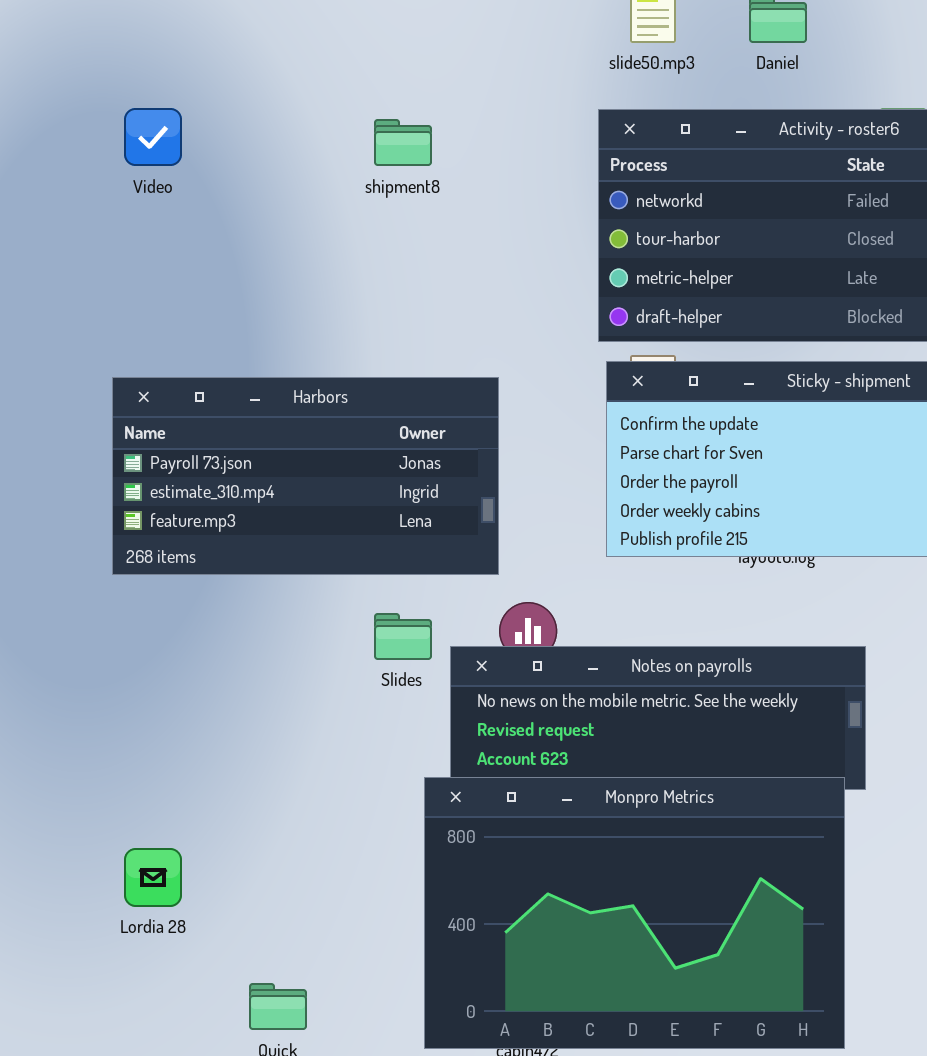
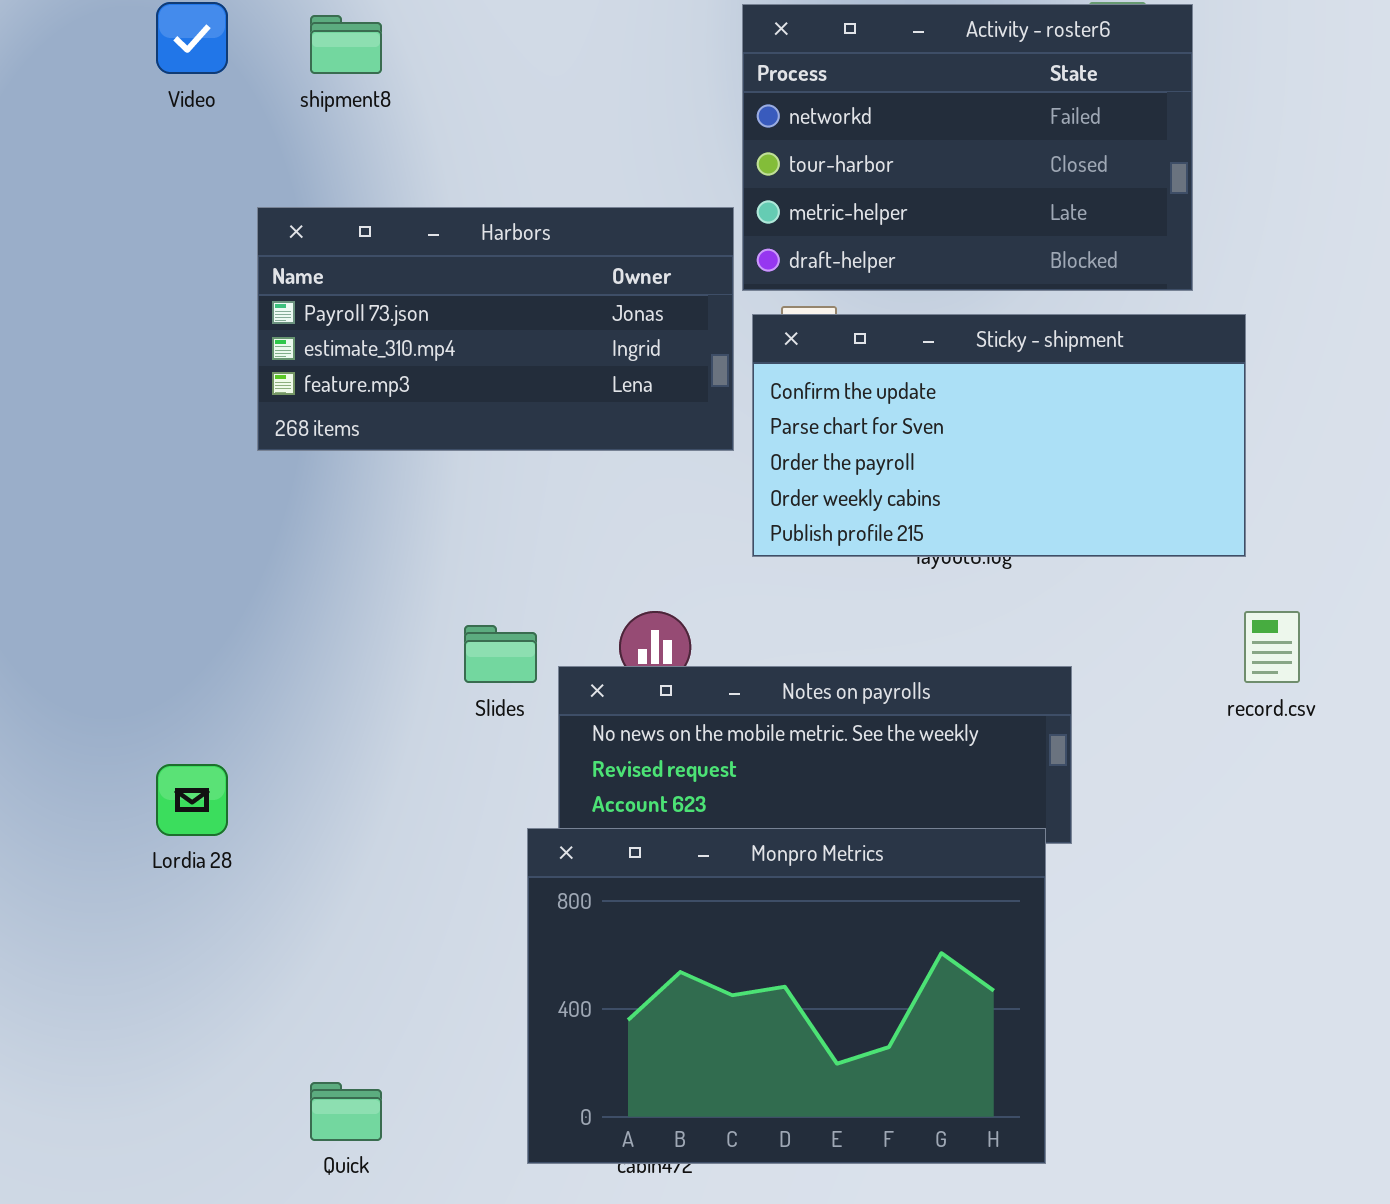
shipment8: [374,119,432,166] -> [310,15,382,74], moved
Harbors: [112,377,499,575] -> [257,207,734,451], moved
Lordia 28: [124,848,182,907] -> [156,764,228,836], moved

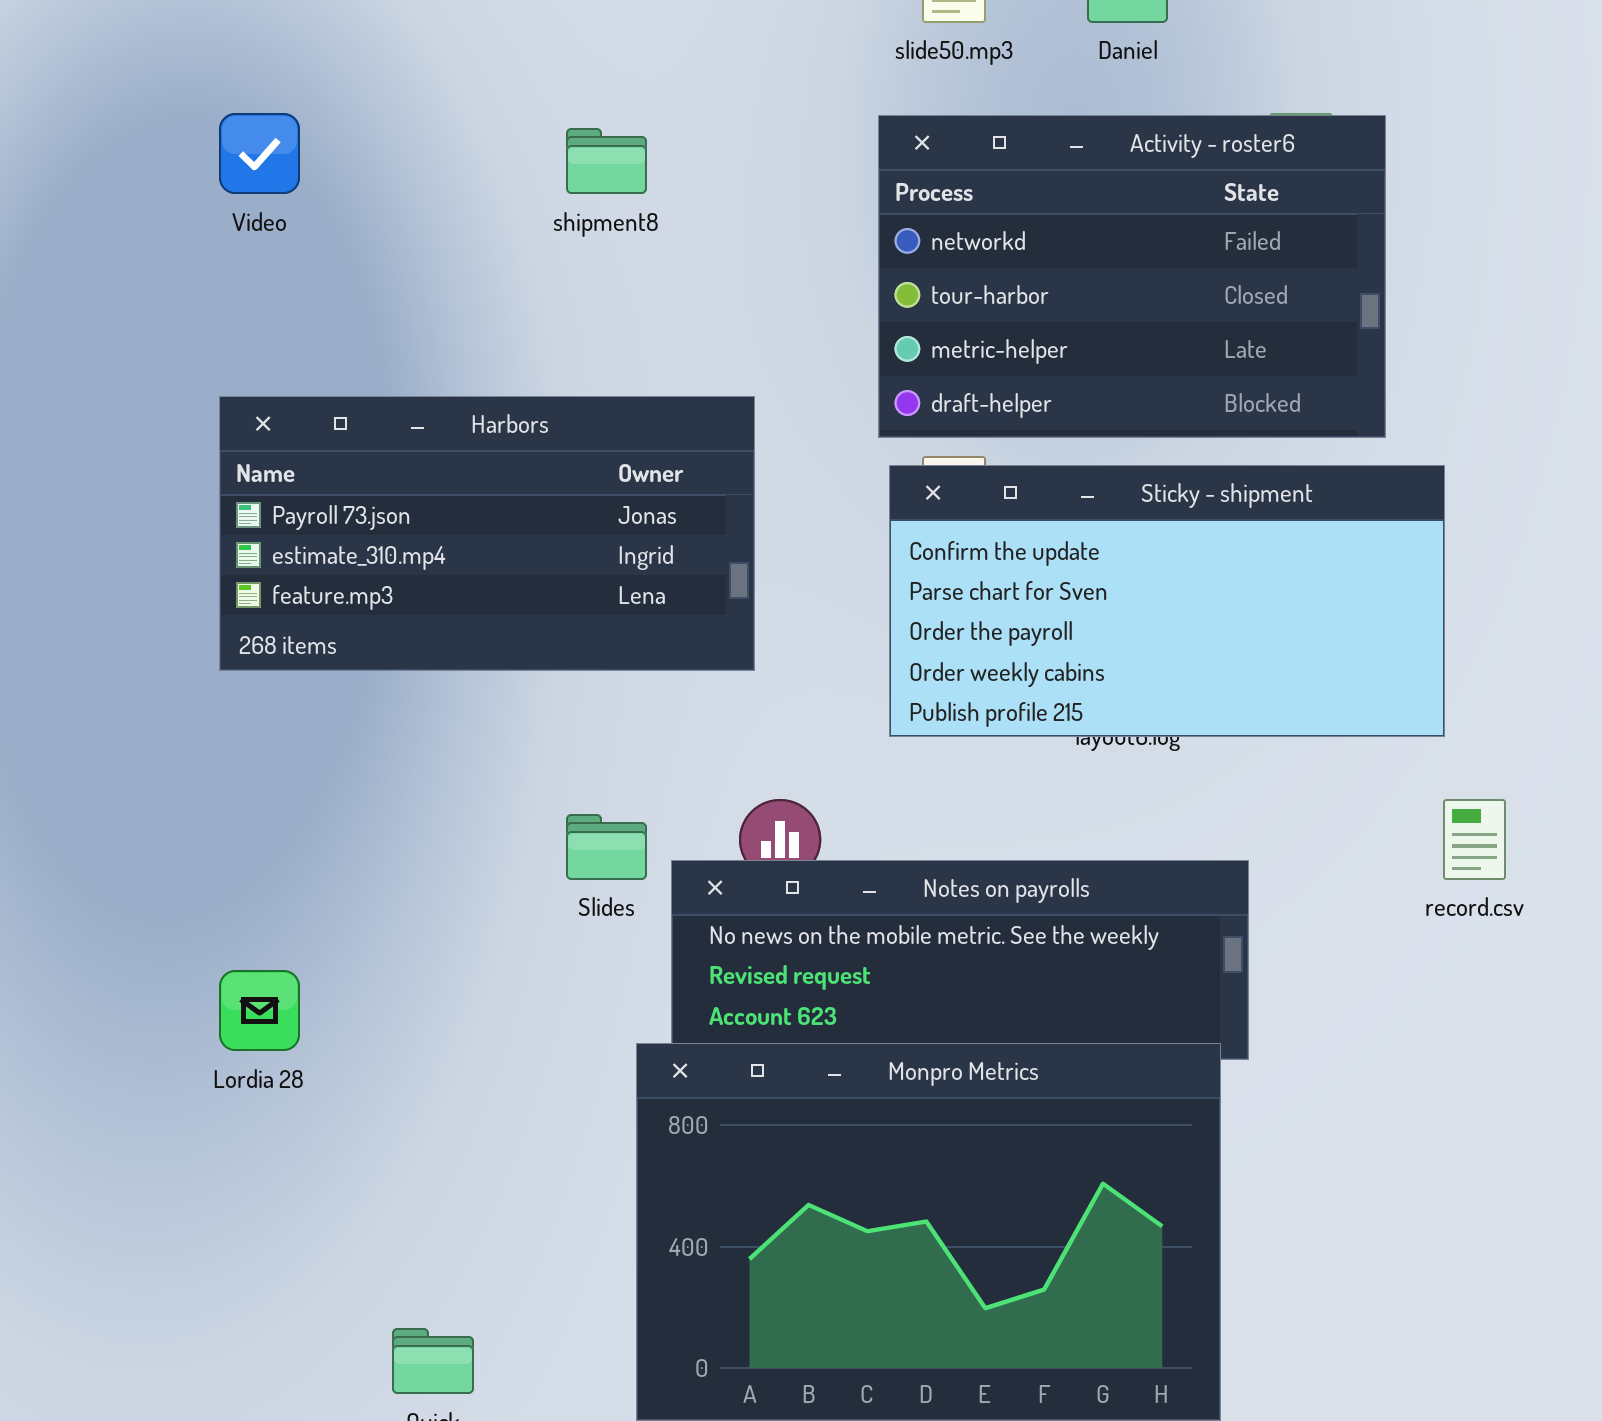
shipment8: [310,15,382,74] -> [566,128,647,194], moved
Harbors: [257,207,734,451] -> [219,396,755,671], moved

